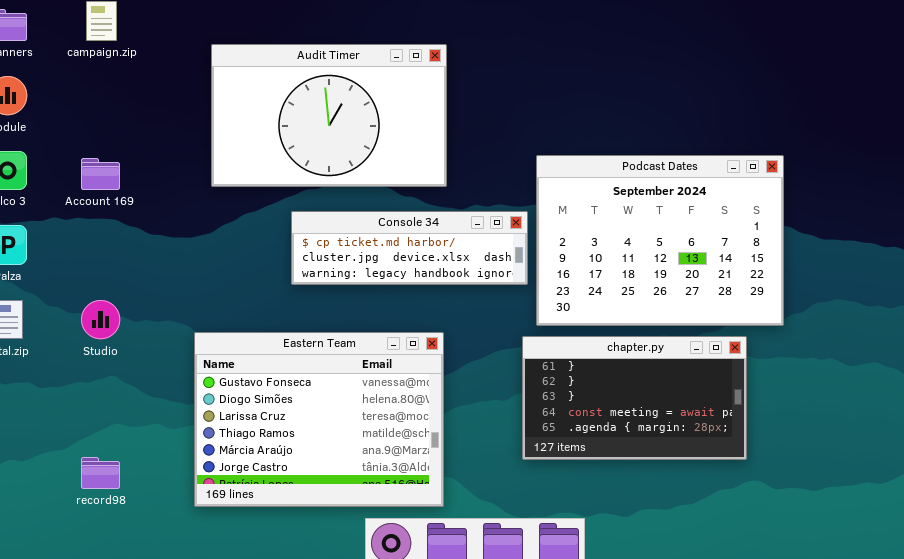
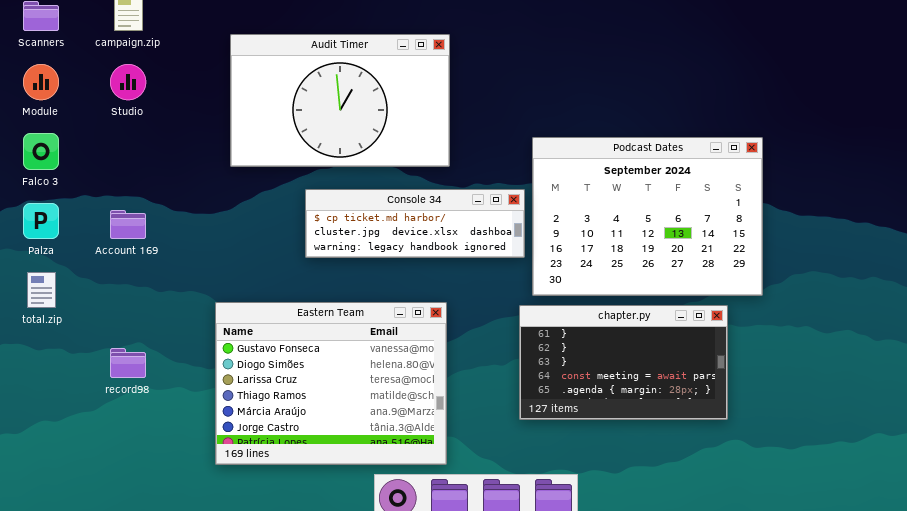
Account 169: [81,158,120,190] -> [110,210,146,239], moved
Studio: [81,300,120,339] -> [110,64,146,100], moved
record98: [81,457,120,489] -> [110,348,146,378], moved

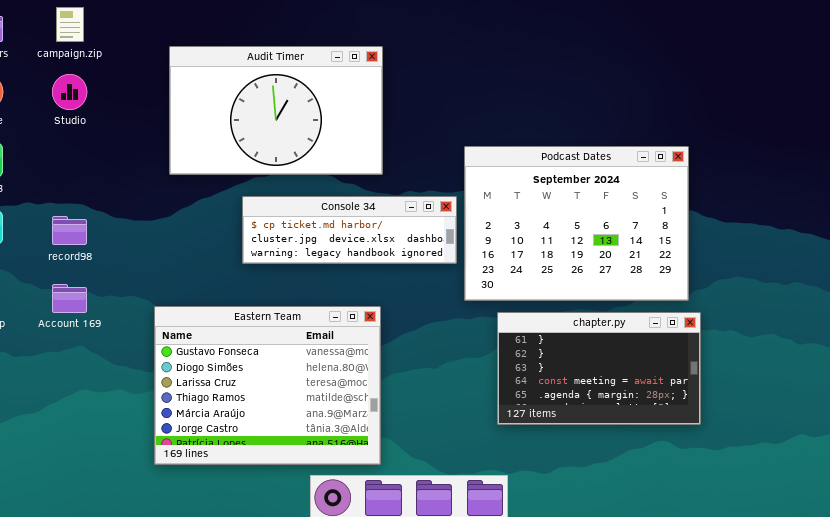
Account 169: [110,210,146,239] -> [52,284,87,313], moved
chapter.py: [519,305,728,420] -> [497,312,701,425], moved
record98: [110,348,146,378] -> [52,216,87,245], moved

